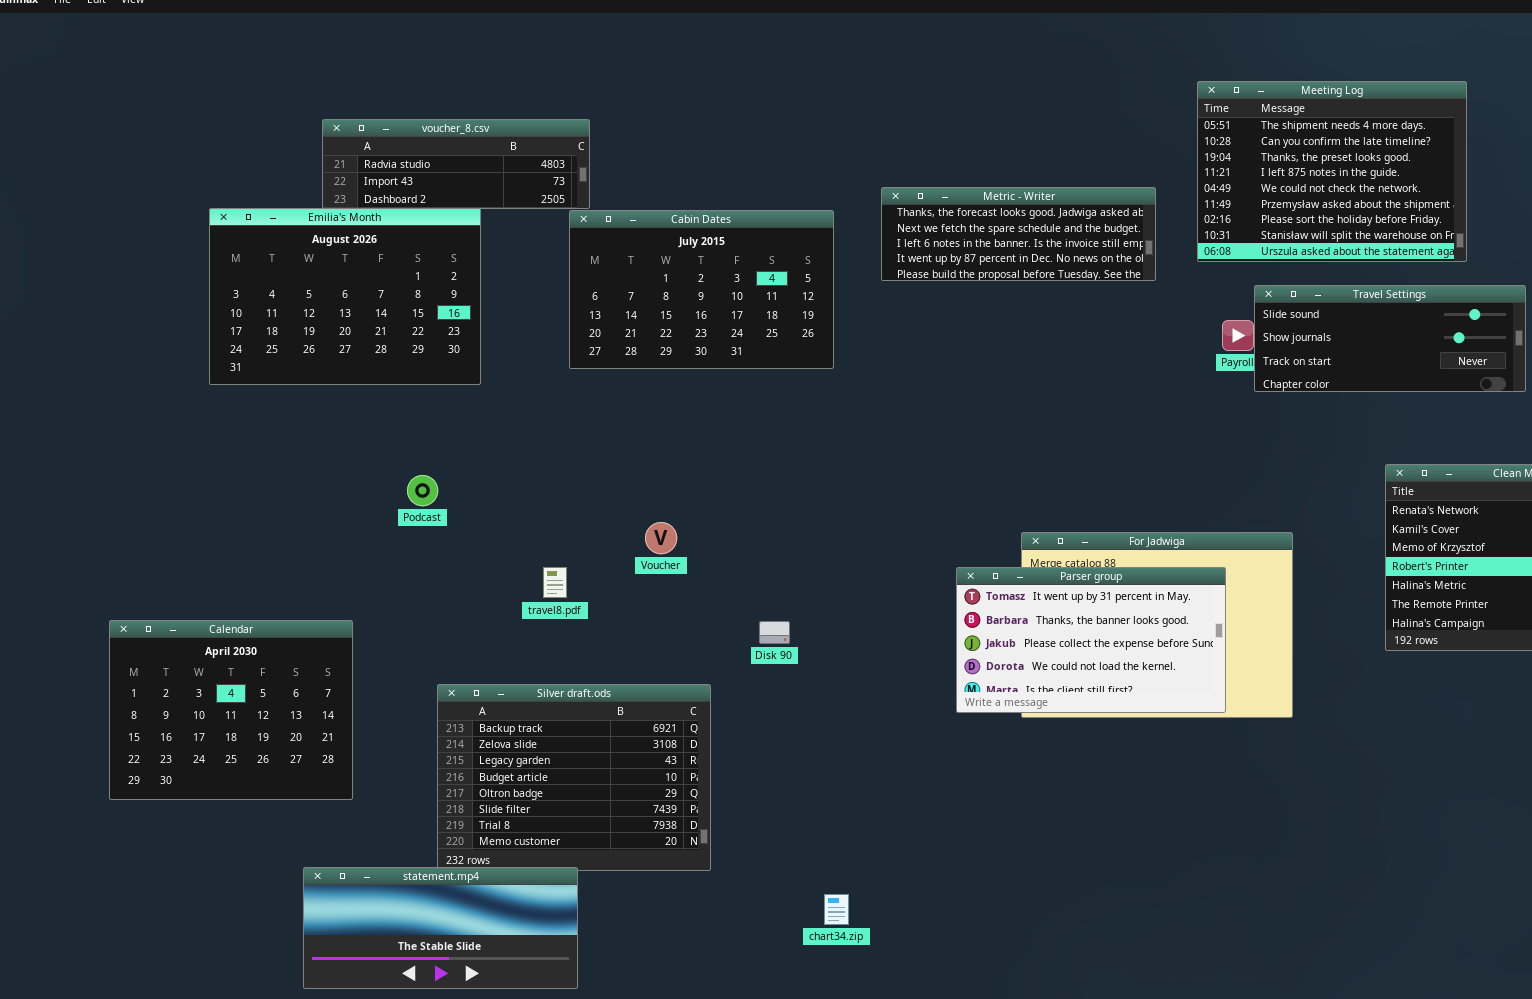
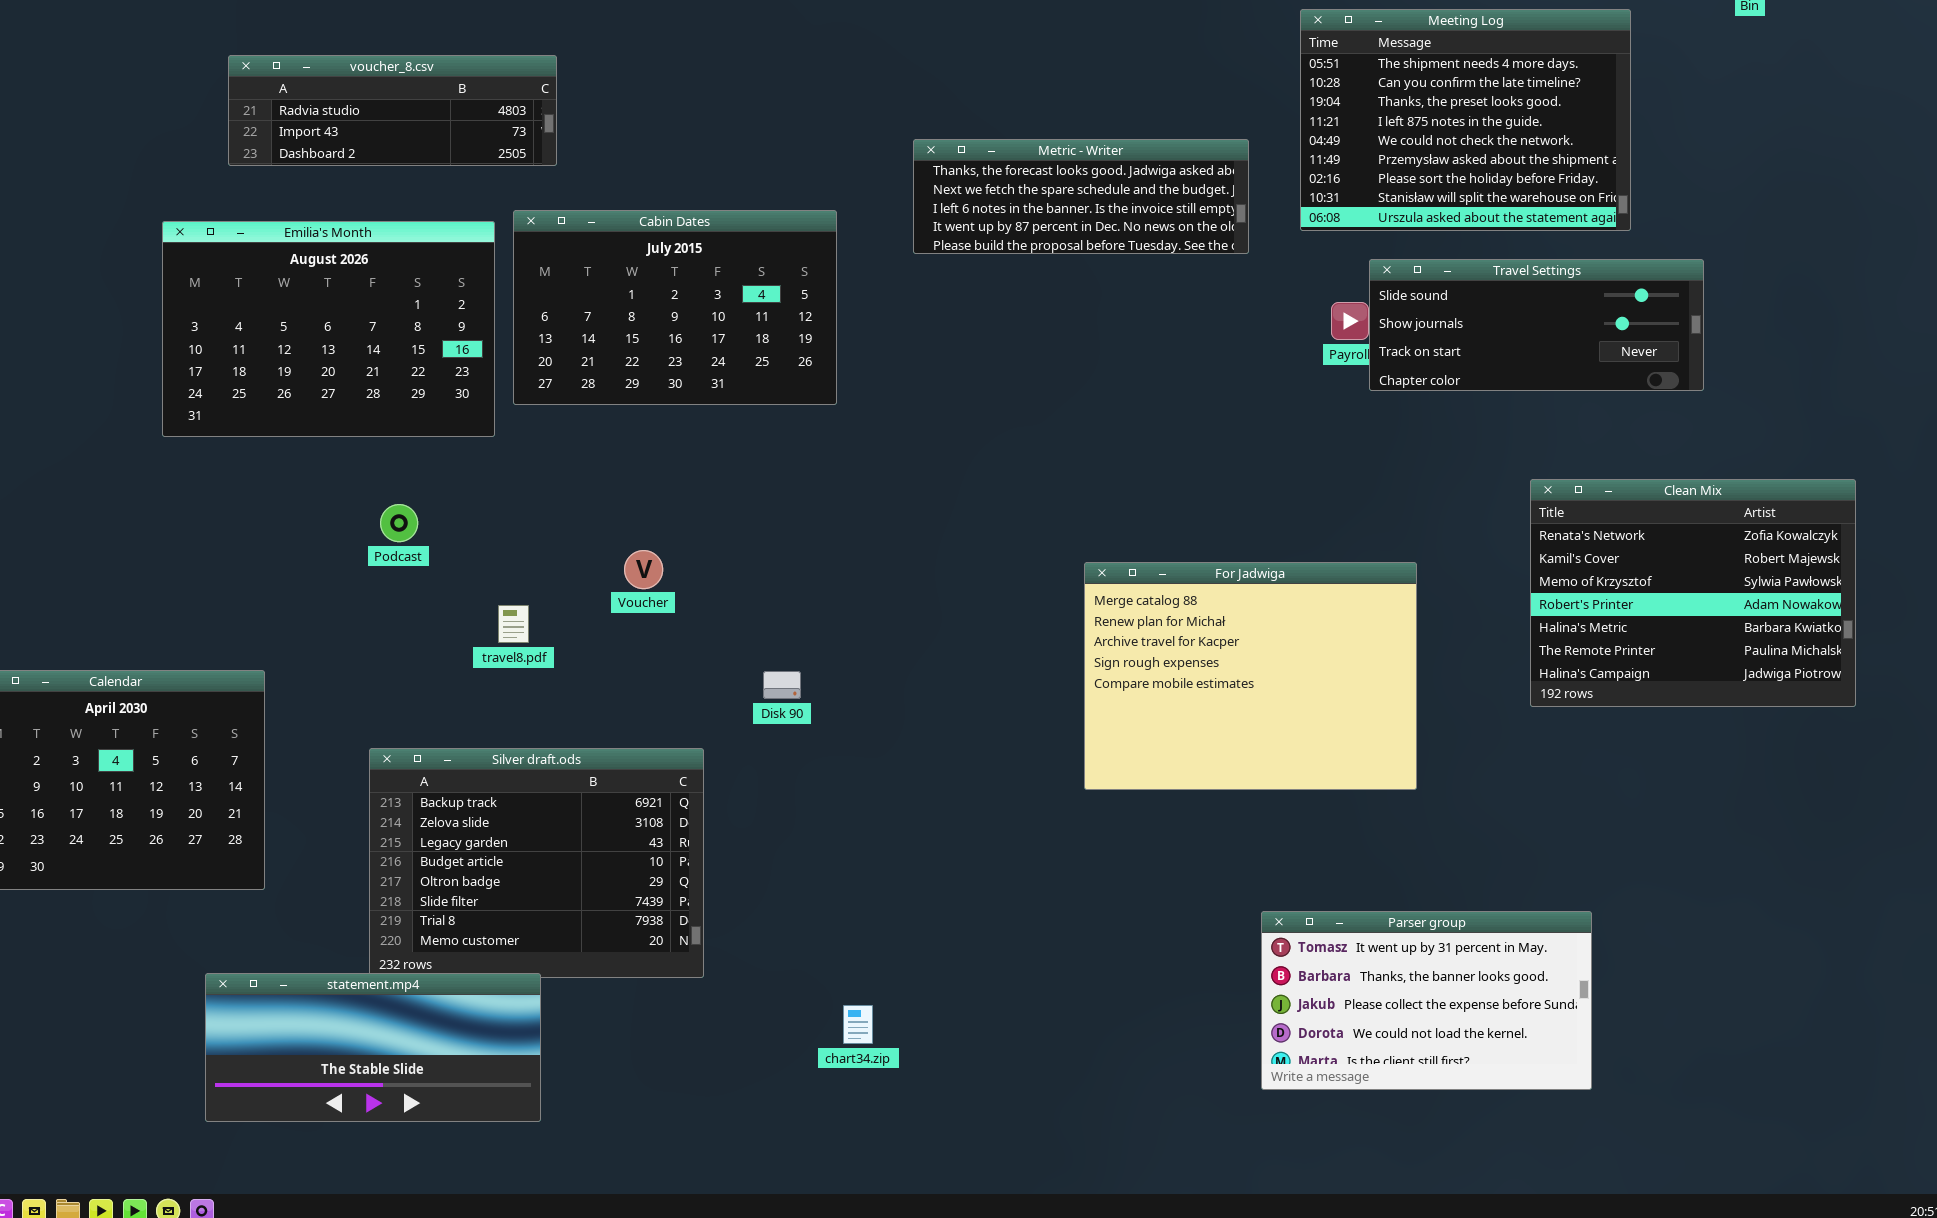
Emilia's Month: [209,208,481,385] -> [162,221,495,437], moved
Cabin Dates: [569,210,834,369] -> [513,210,837,405], moved
Podcast: [407,475,438,506] -> [380,504,418,542], moved
Parser group: [956,567,1226,713] -> [1261,911,1592,1090], moved

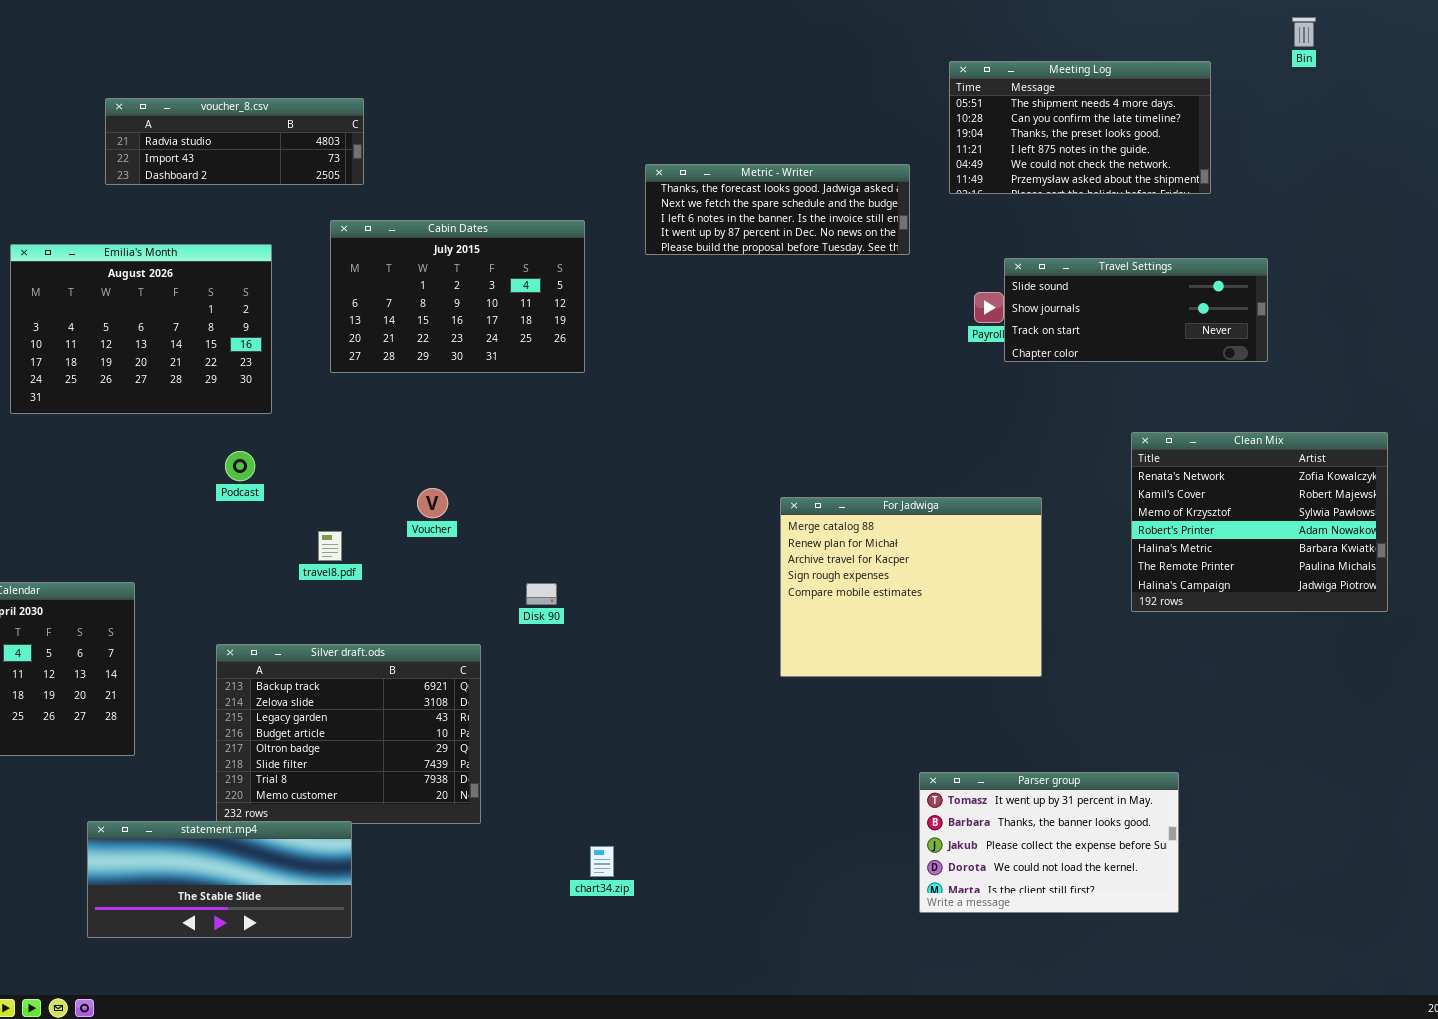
Meeting Log: [1300,9,1631,231] -> [949,61,1211,194], resized
Emilia's Month: [162,221,495,437] -> [10,244,272,414], moved

